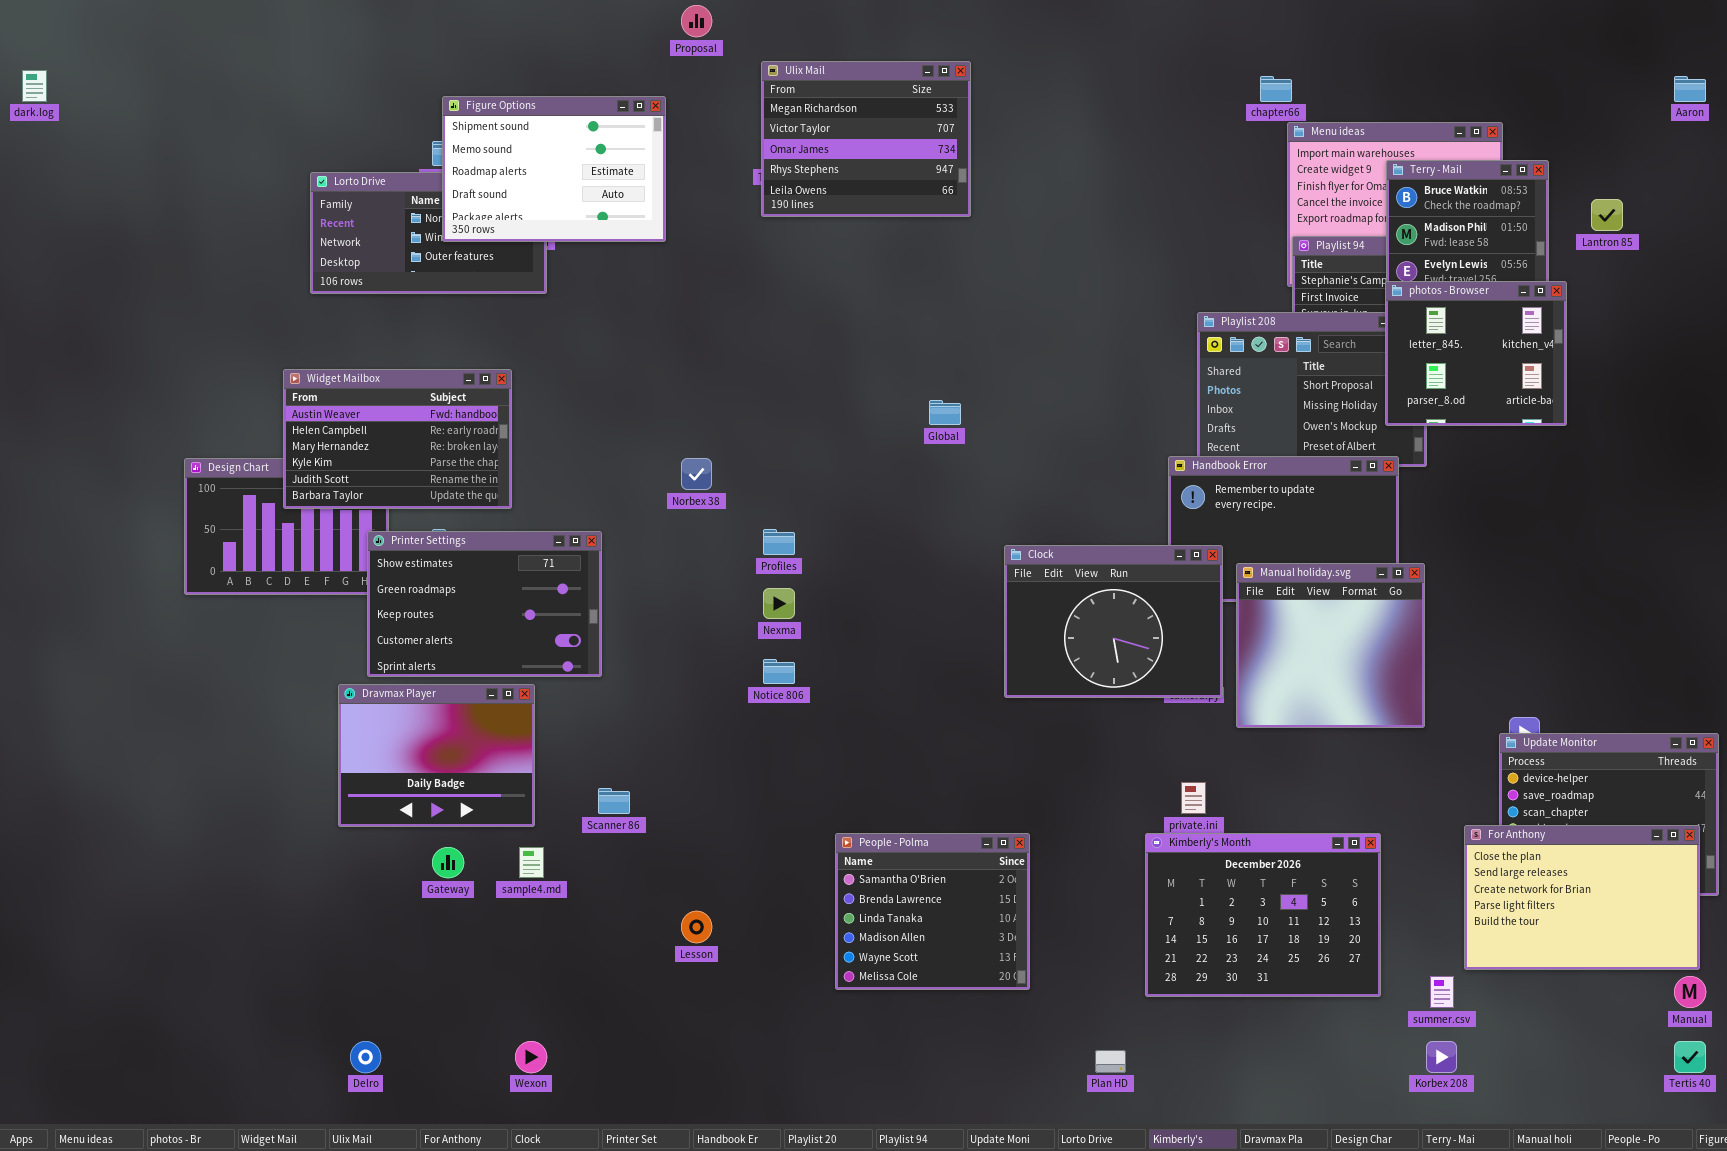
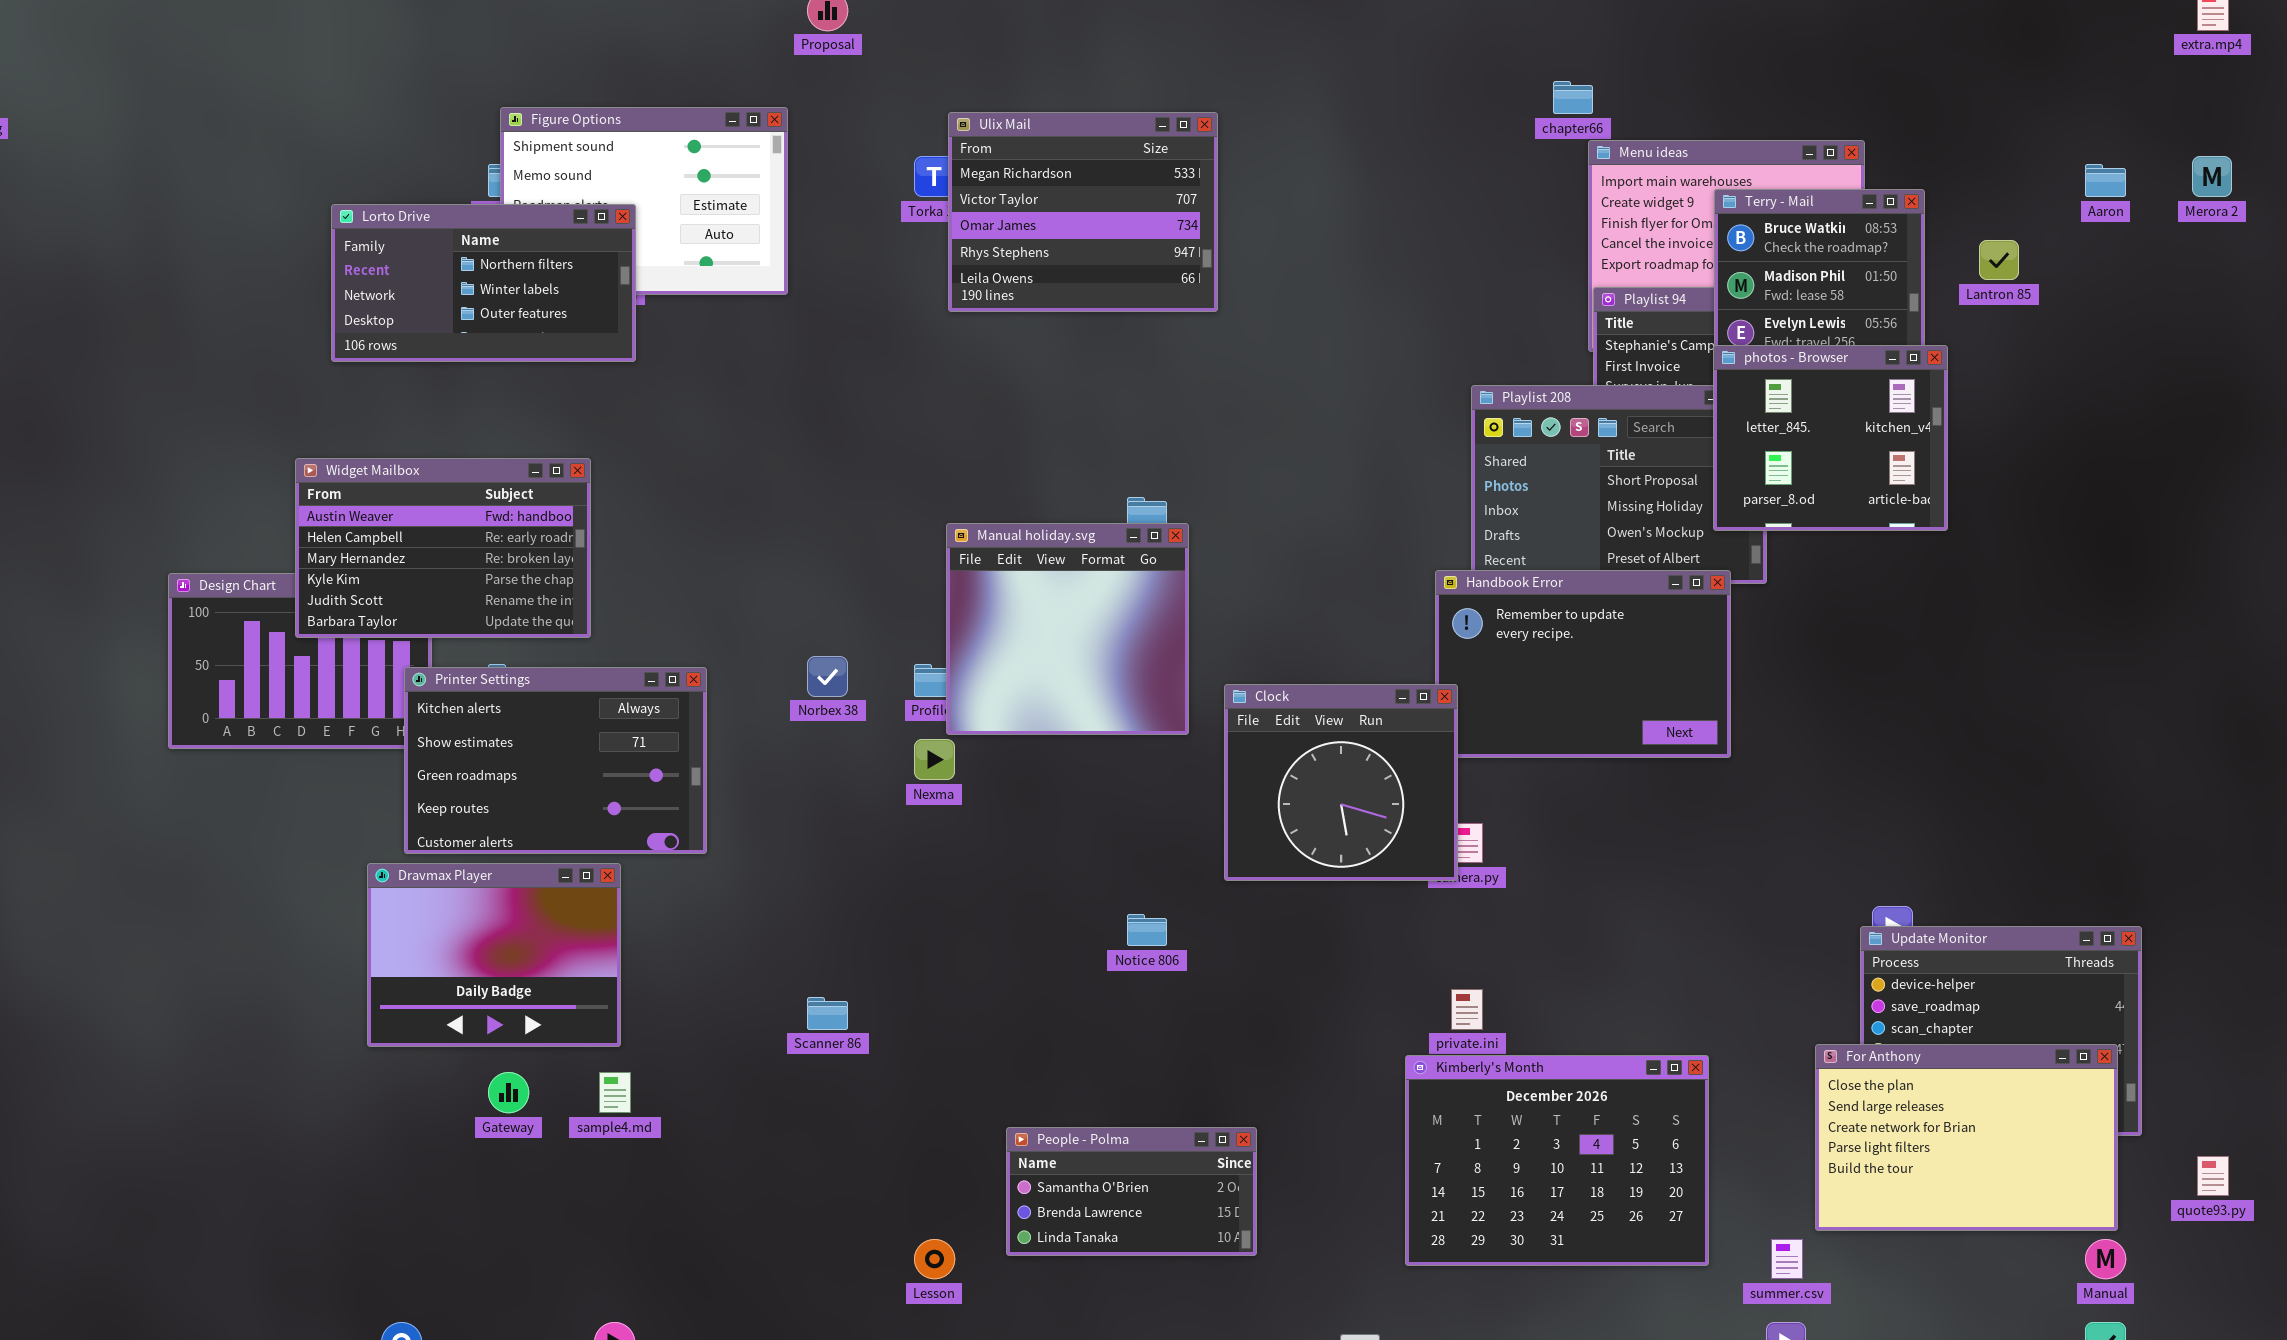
Ulix Mail: [761,61,971,217] -> [948,112,1218,312], moved
Aaron: [1674,76,1706,102] -> [2085,164,2126,197], moved
Lorto Drive: [310,172,547,294] -> [331,204,636,362], raised
Norbex 38: [681,458,712,490] -> [807,656,848,697], moved
Printer Settings: [367,531,602,677] -> [404,667,707,854], scrolled up 1 row
Clock: [1004,545,1223,698] -> [1224,684,1458,881], resized
Manual holiday.svg: [1236,563,1425,728] -> [946,523,1189,735], moved
Notice 806: [763,659,795,684] -> [1127,914,1167,946], moved
Scanner 86: [598,788,630,814] -> [807,997,848,1030], moved
People - Polma: [835,833,1030,990] -> [1006,1127,1257,1256], resized
Lesson: [681,911,712,943] -> [914,1239,955,1279], moved

